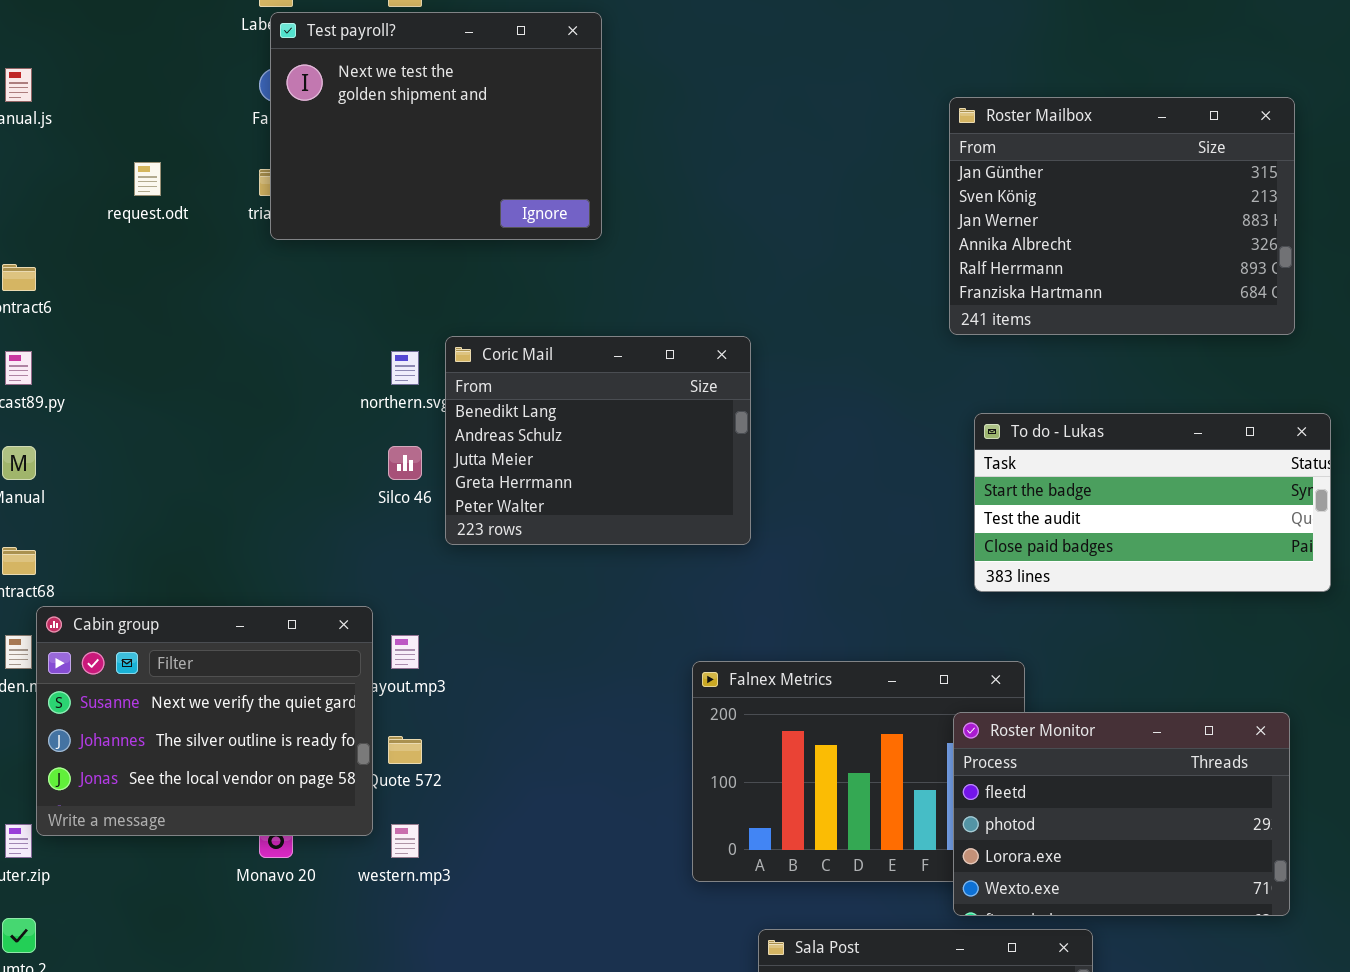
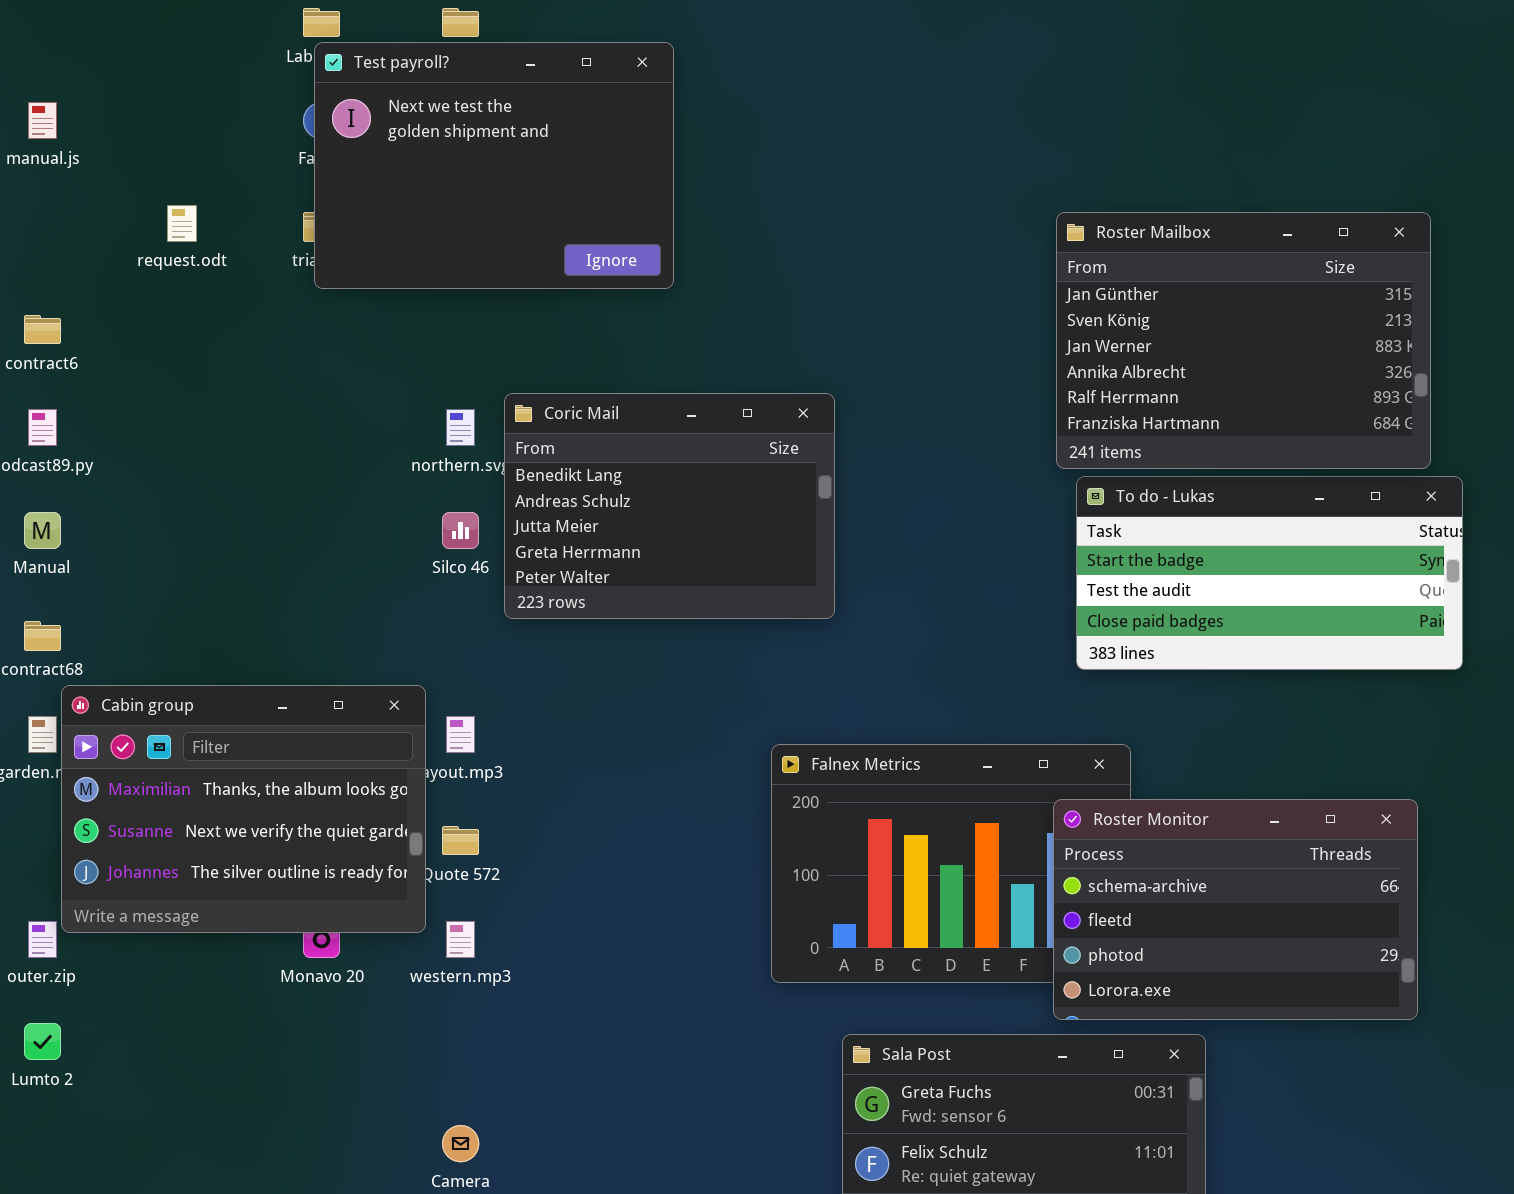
Roster Mailbox: [949,97,1295,335] -> [1056,212,1431,469], moved
Cabin group: [36,606,373,836] -> [61,685,426,933], scrolled up 1 row
Roster Monitor: [953,712,1290,916] -> [1053,799,1418,1020], scrolled up 1 row

